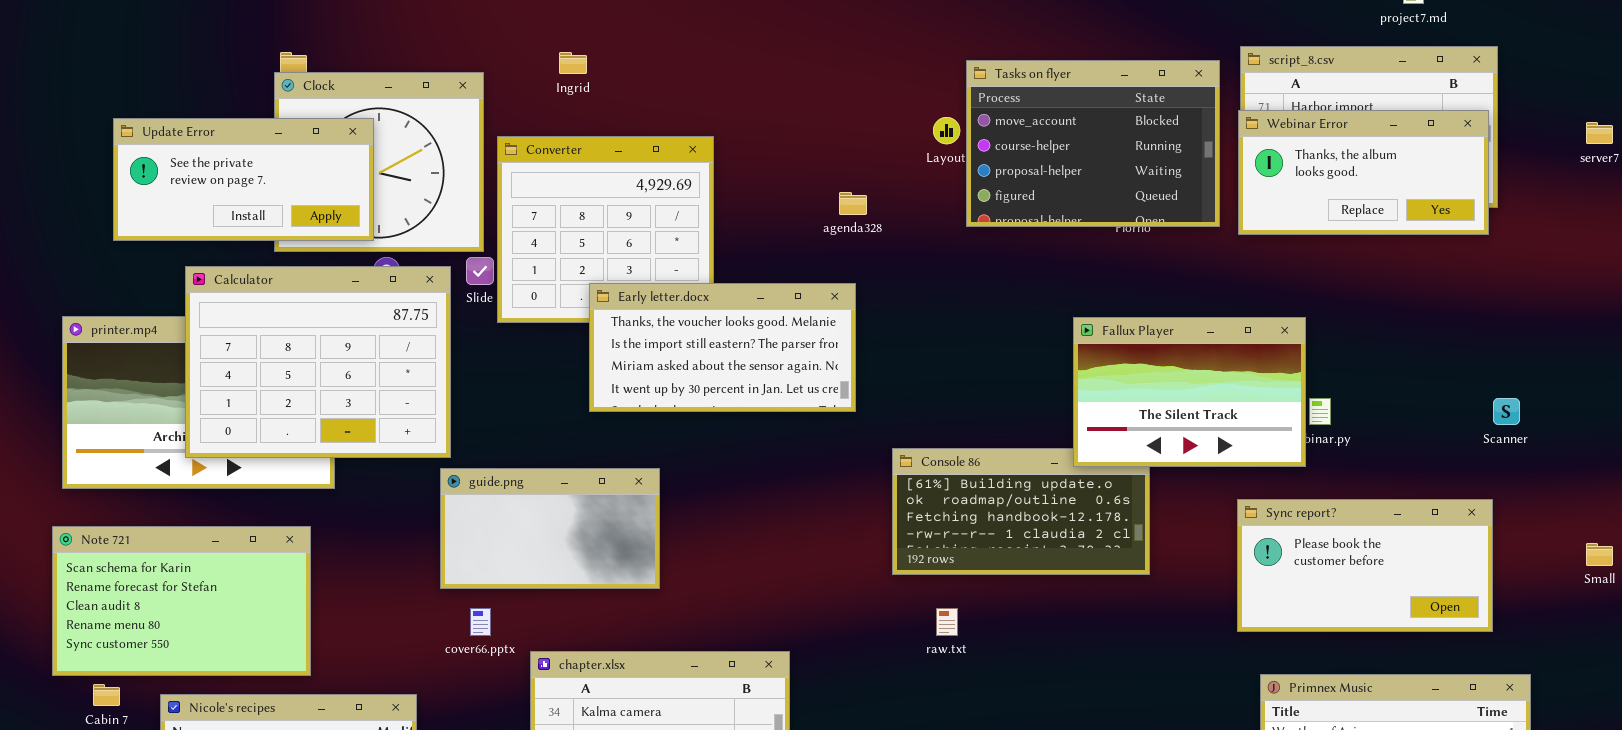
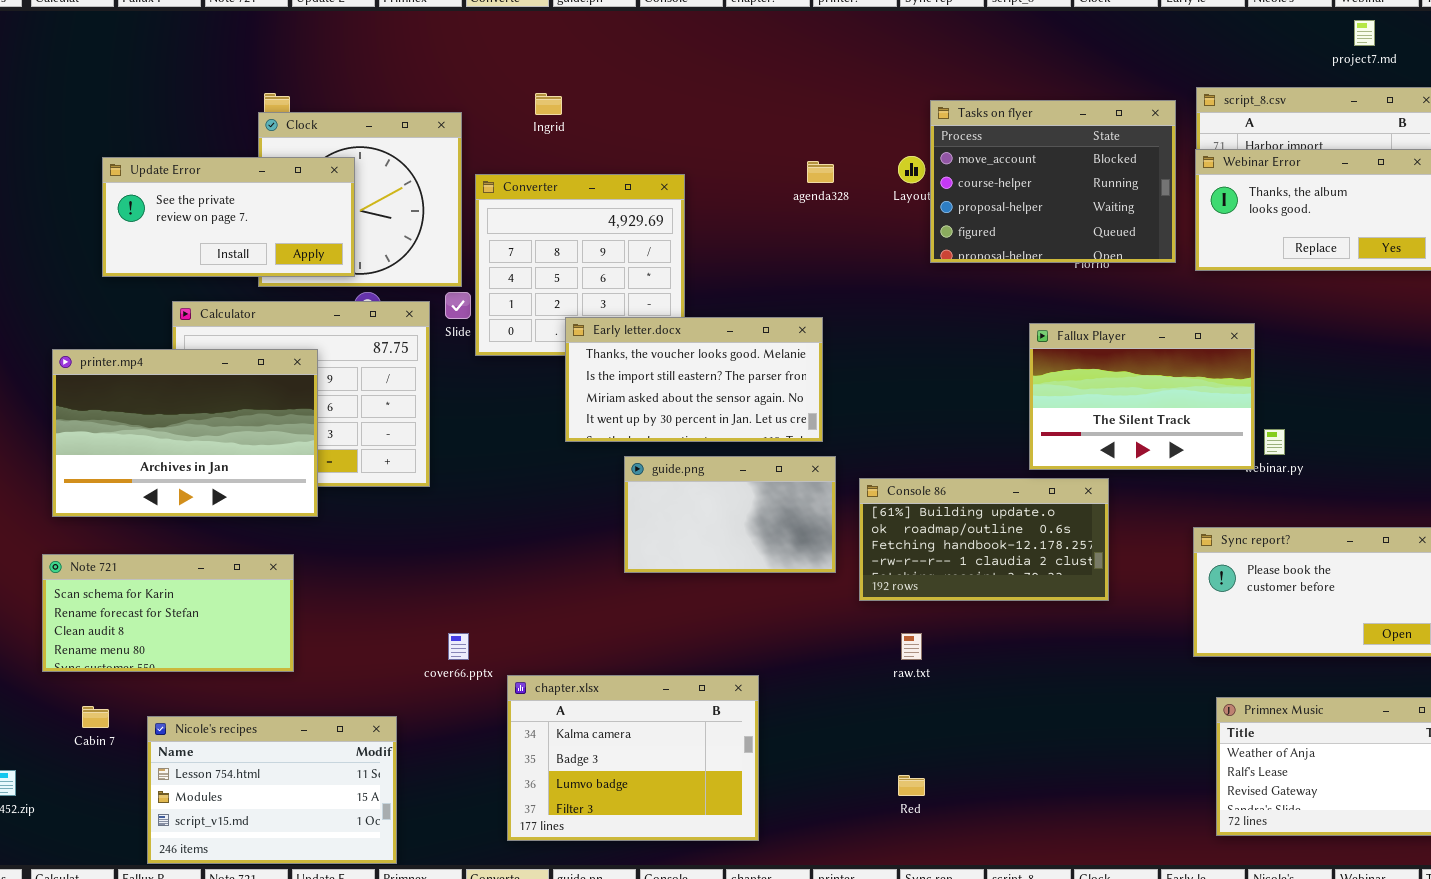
agenda328: [839,192,867,215] -> [807,161,834,183], moved
printer.mp4: [62,316,335,489] -> [52,349,318,517], raised
Fallux Player: [1073,317,1306,467] -> [1029,323,1255,470], moved
guide.png: [440,468,660,589] -> [624,456,836,573], moved
Note 721: [52,526,311,676] -> [42,554,294,672], resized

